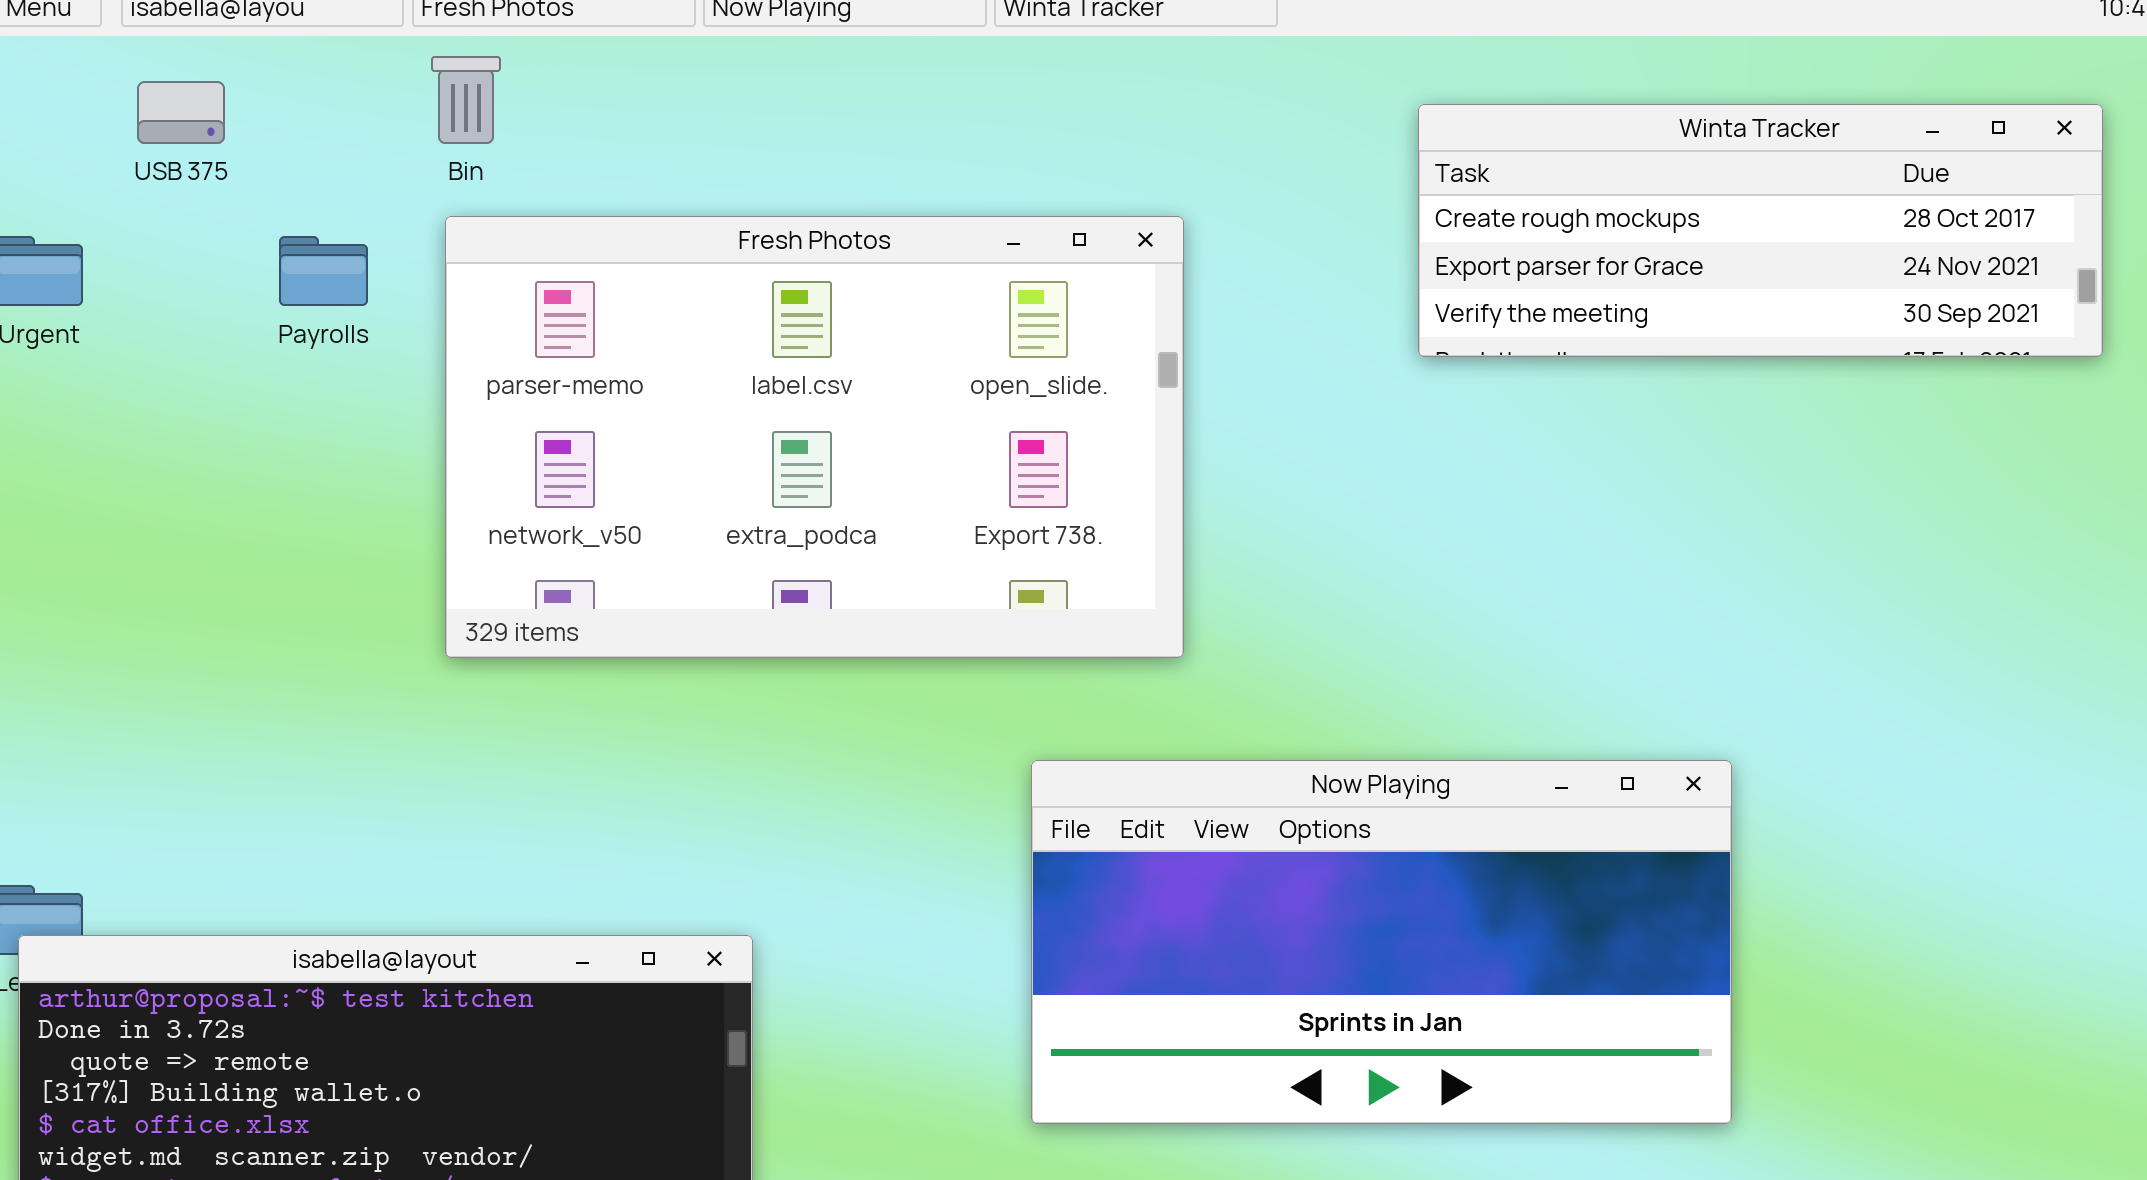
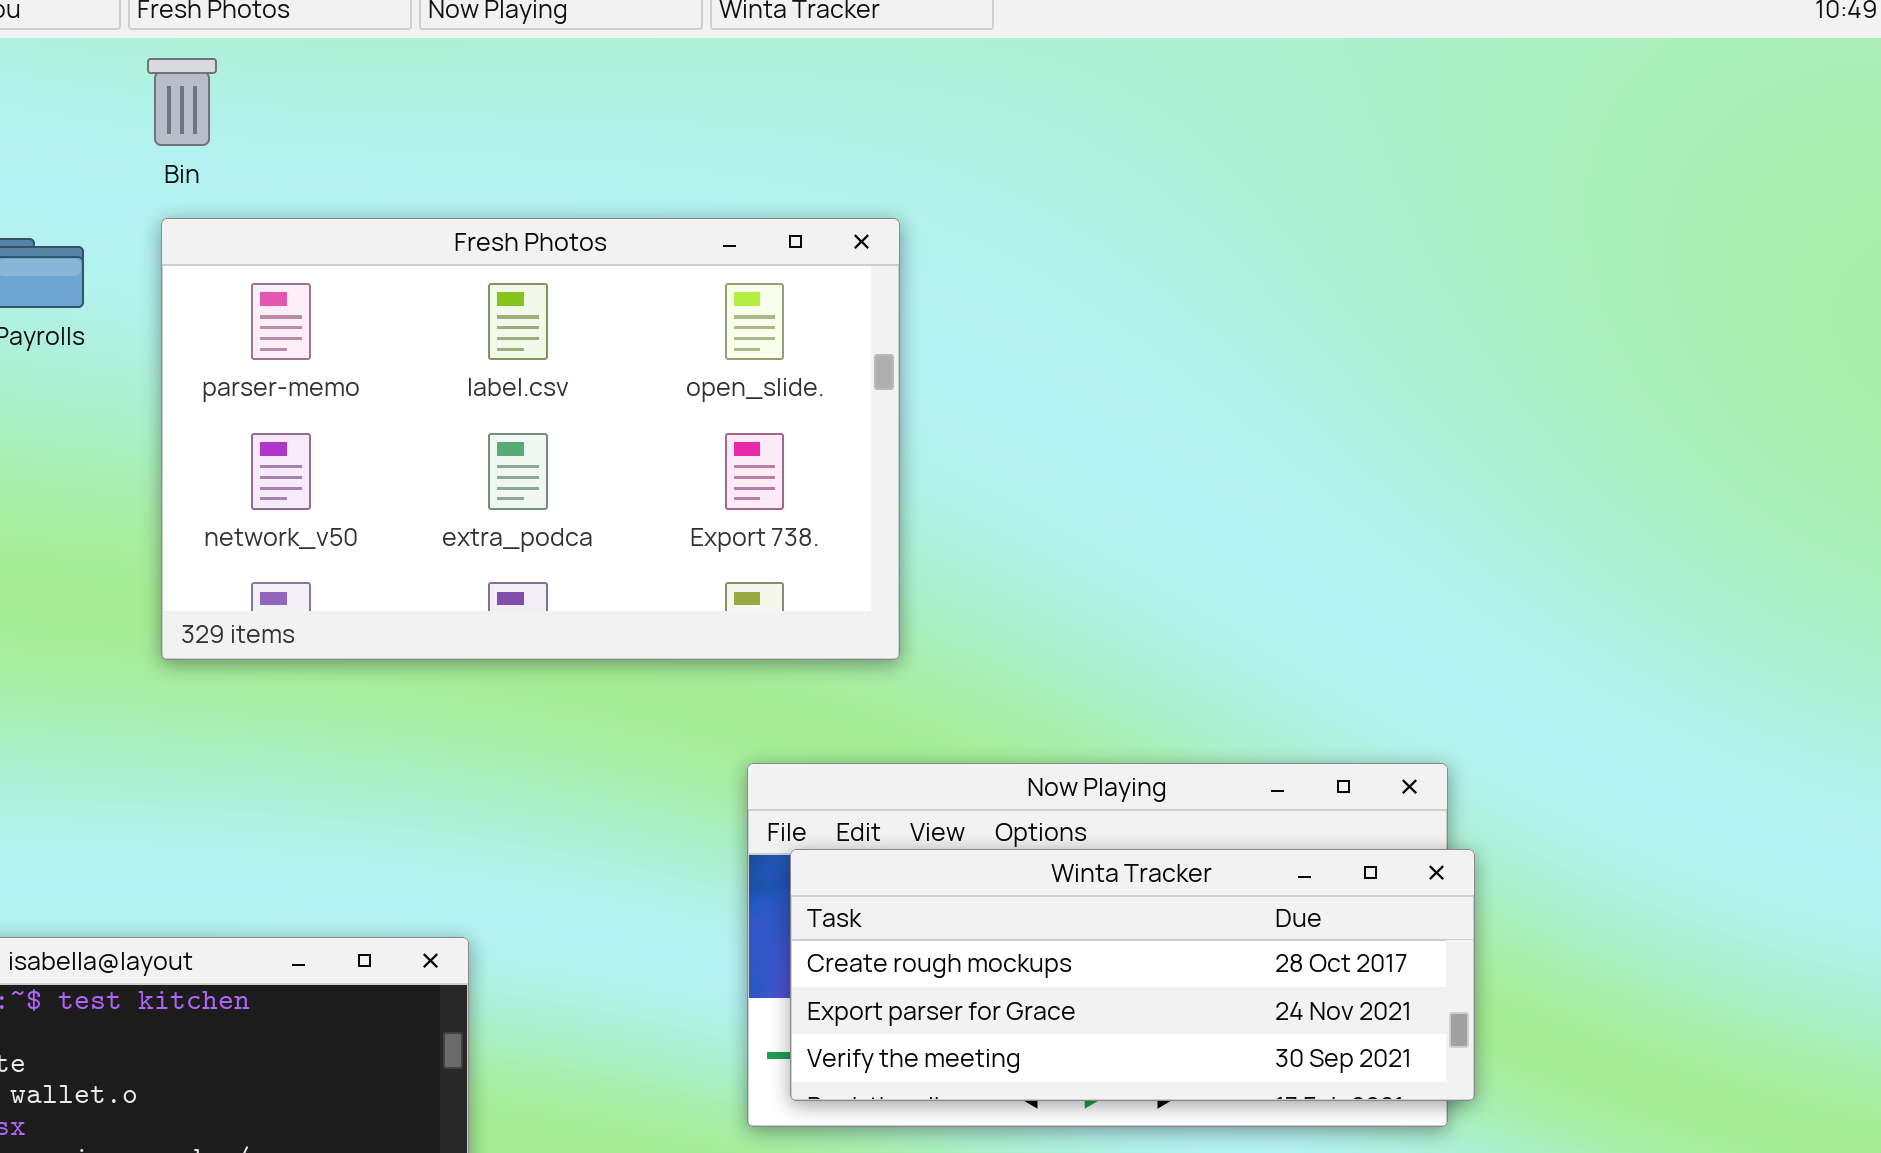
Winta Tracker: [1418,104,2103,357] -> [790,849,1475,1101], moved

